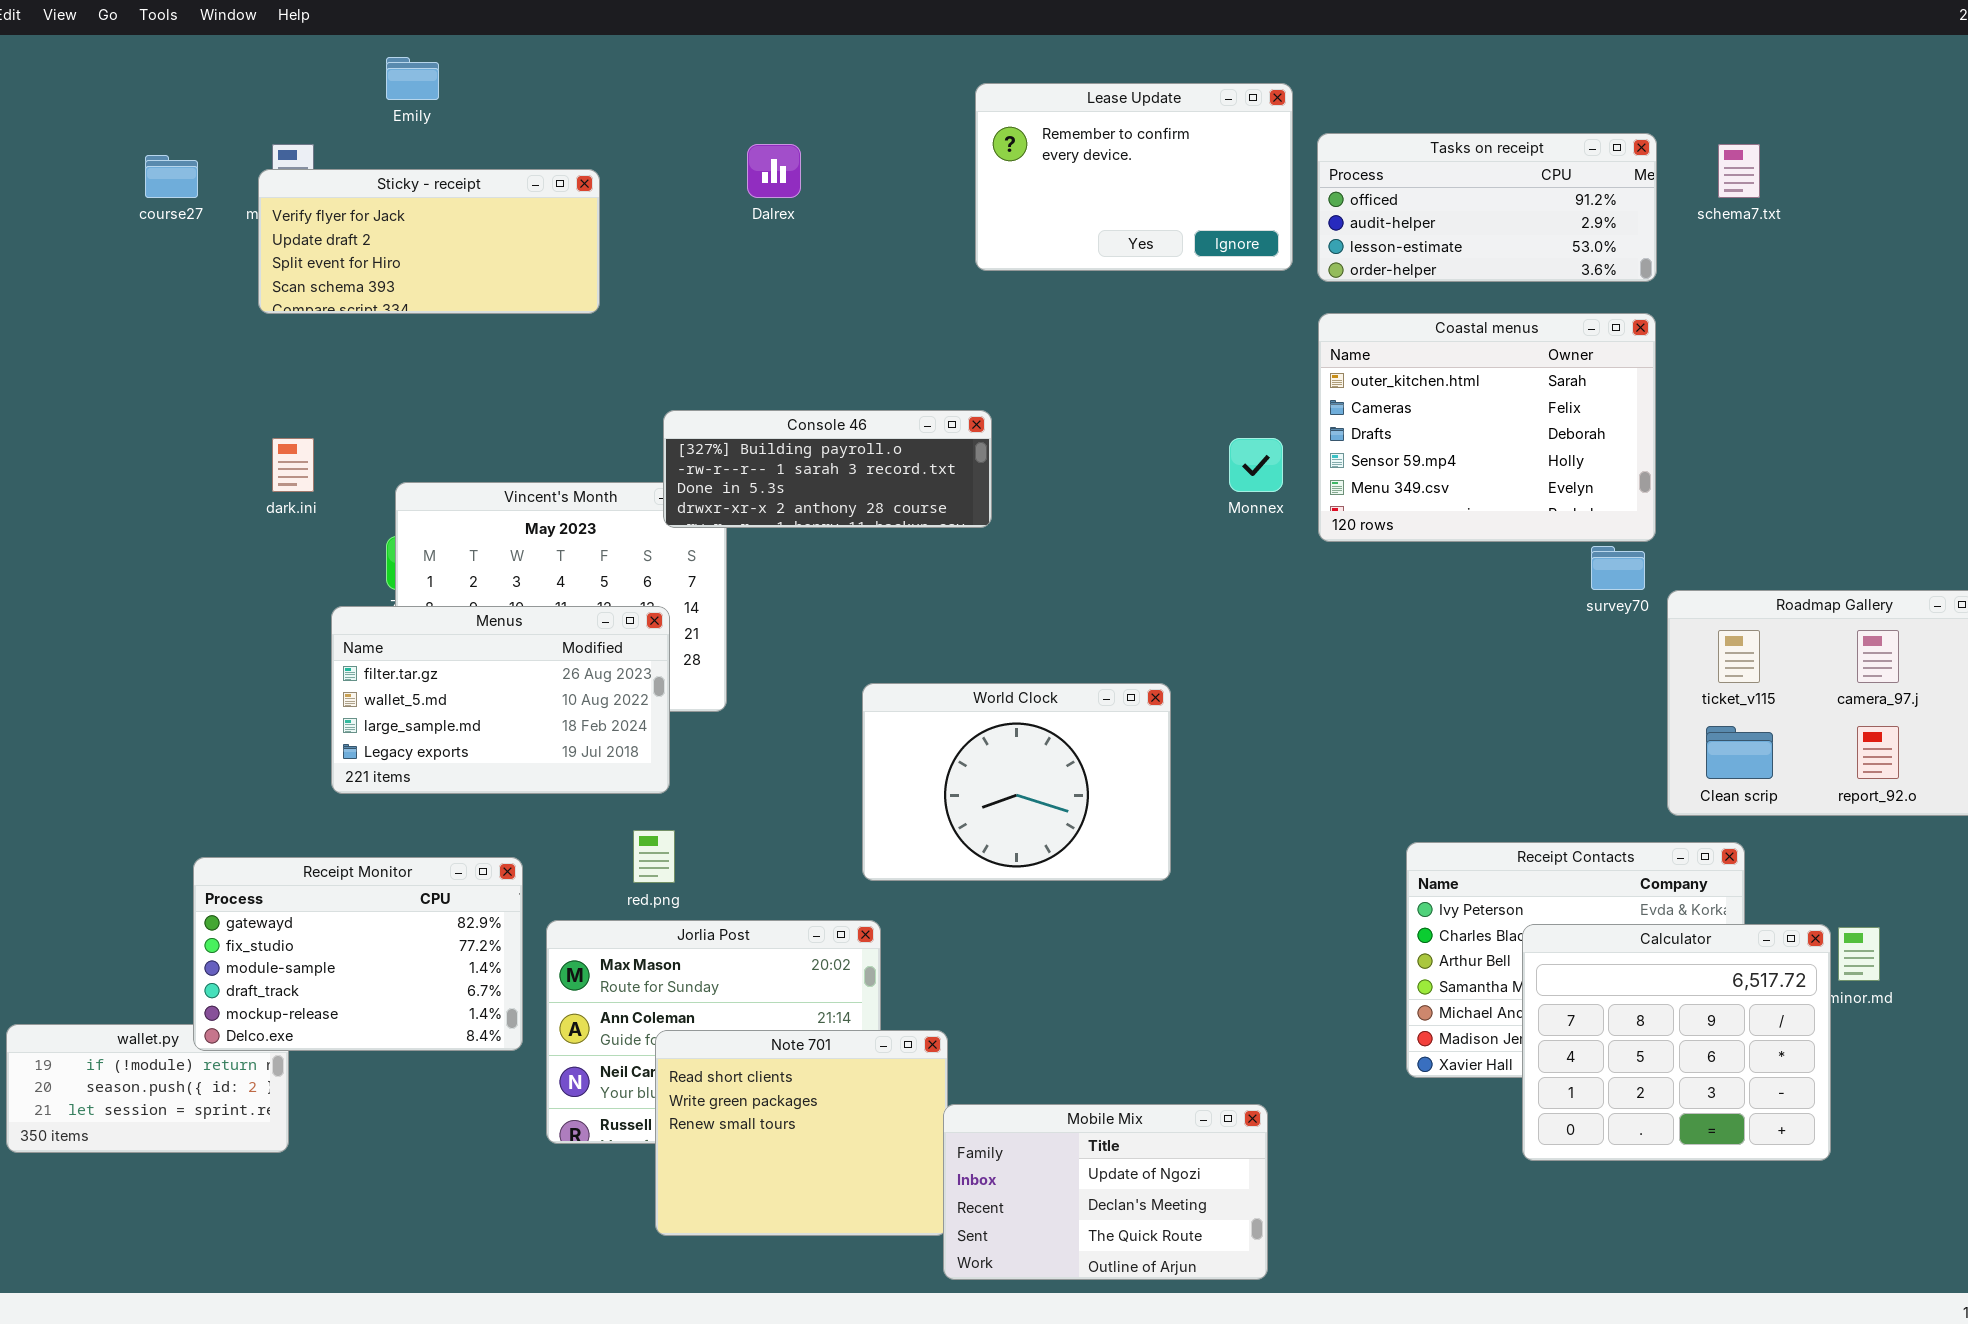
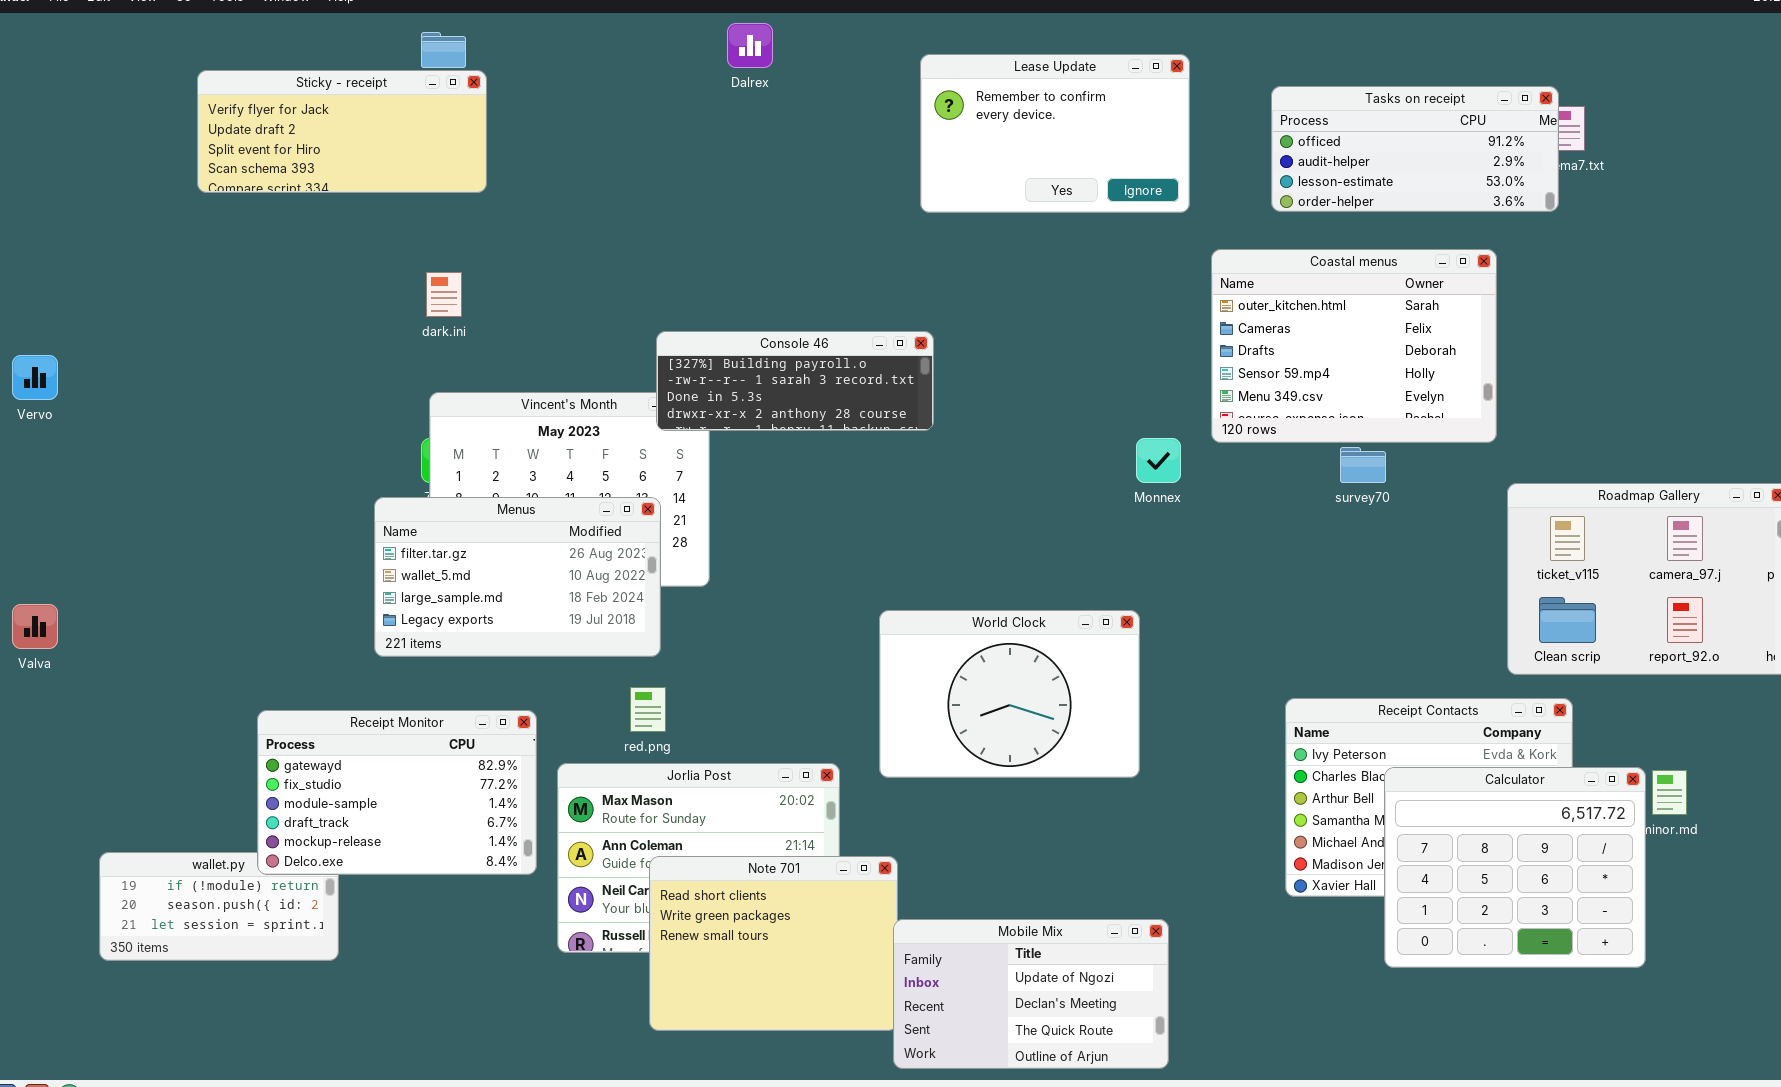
Tasks on receipt: [1317,133,1657,282] -> [1271,86,1559,212], moved
Dalrex: [747,144,801,198] -> [727,23,773,68], moved
Sticky - receipt: [258,169,600,314] -> [197,70,487,193], moved
dark.ini: [272,438,314,492] -> [426,272,462,317], moved
Monnex: [1229,438,1283,492] -> [1136,438,1181,483], moved
survey70: [1591,546,1645,590] -> [1340,447,1386,483], moved
World Clock: [862,683,1171,881] -> [879,610,1140,778], moved

